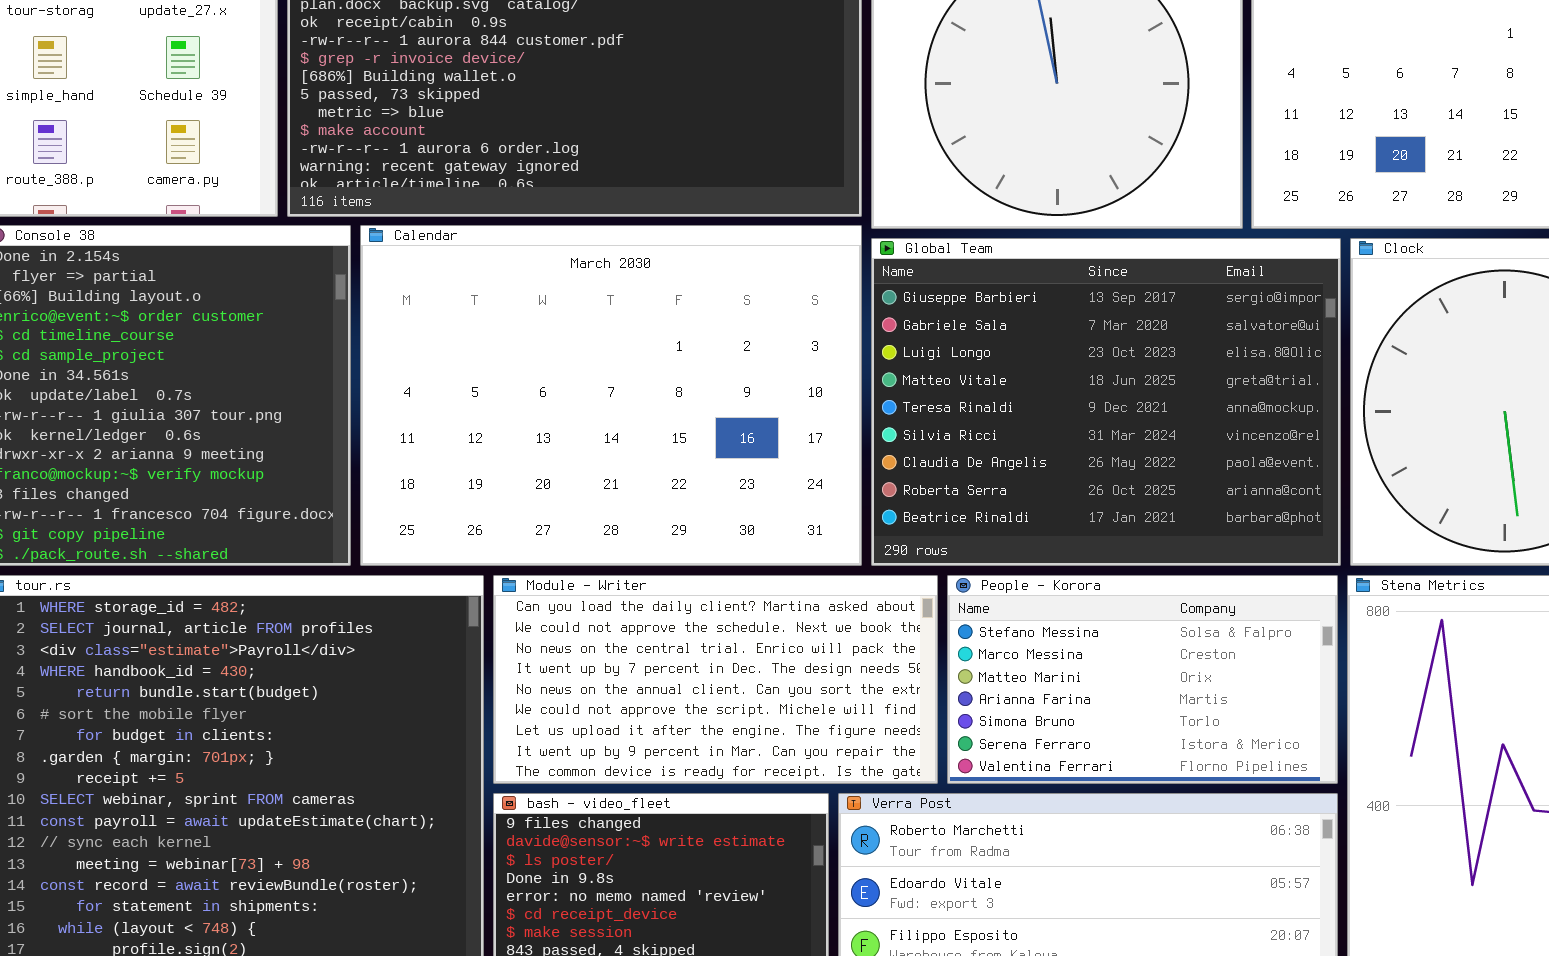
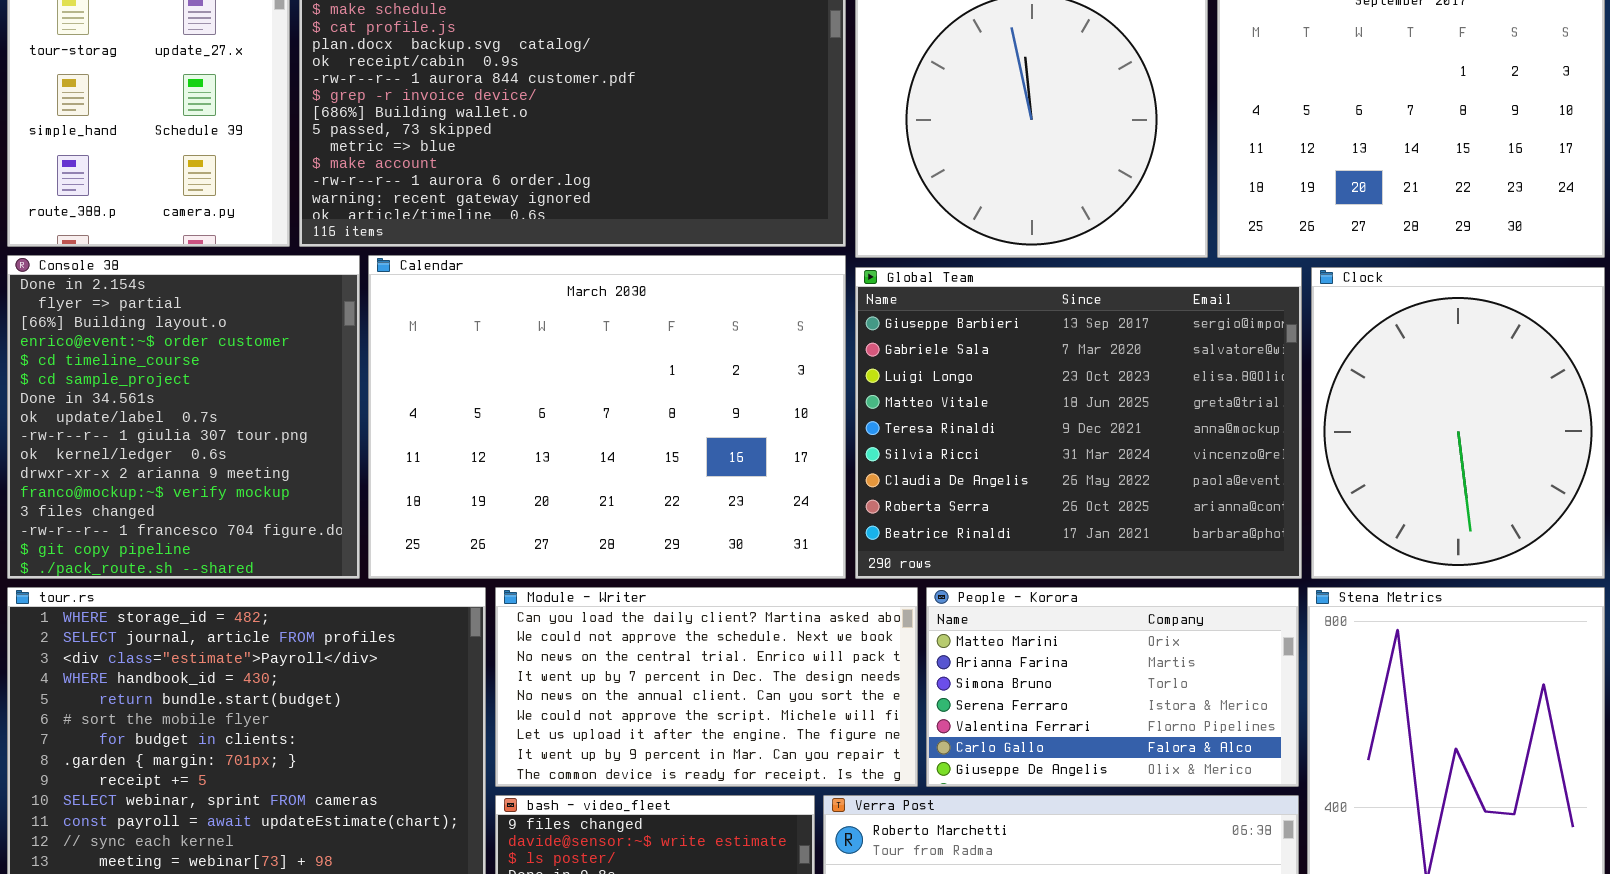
People - Korora: [947,575,1338,784] -> [926,587,1299,787], scrolled down 2 rows

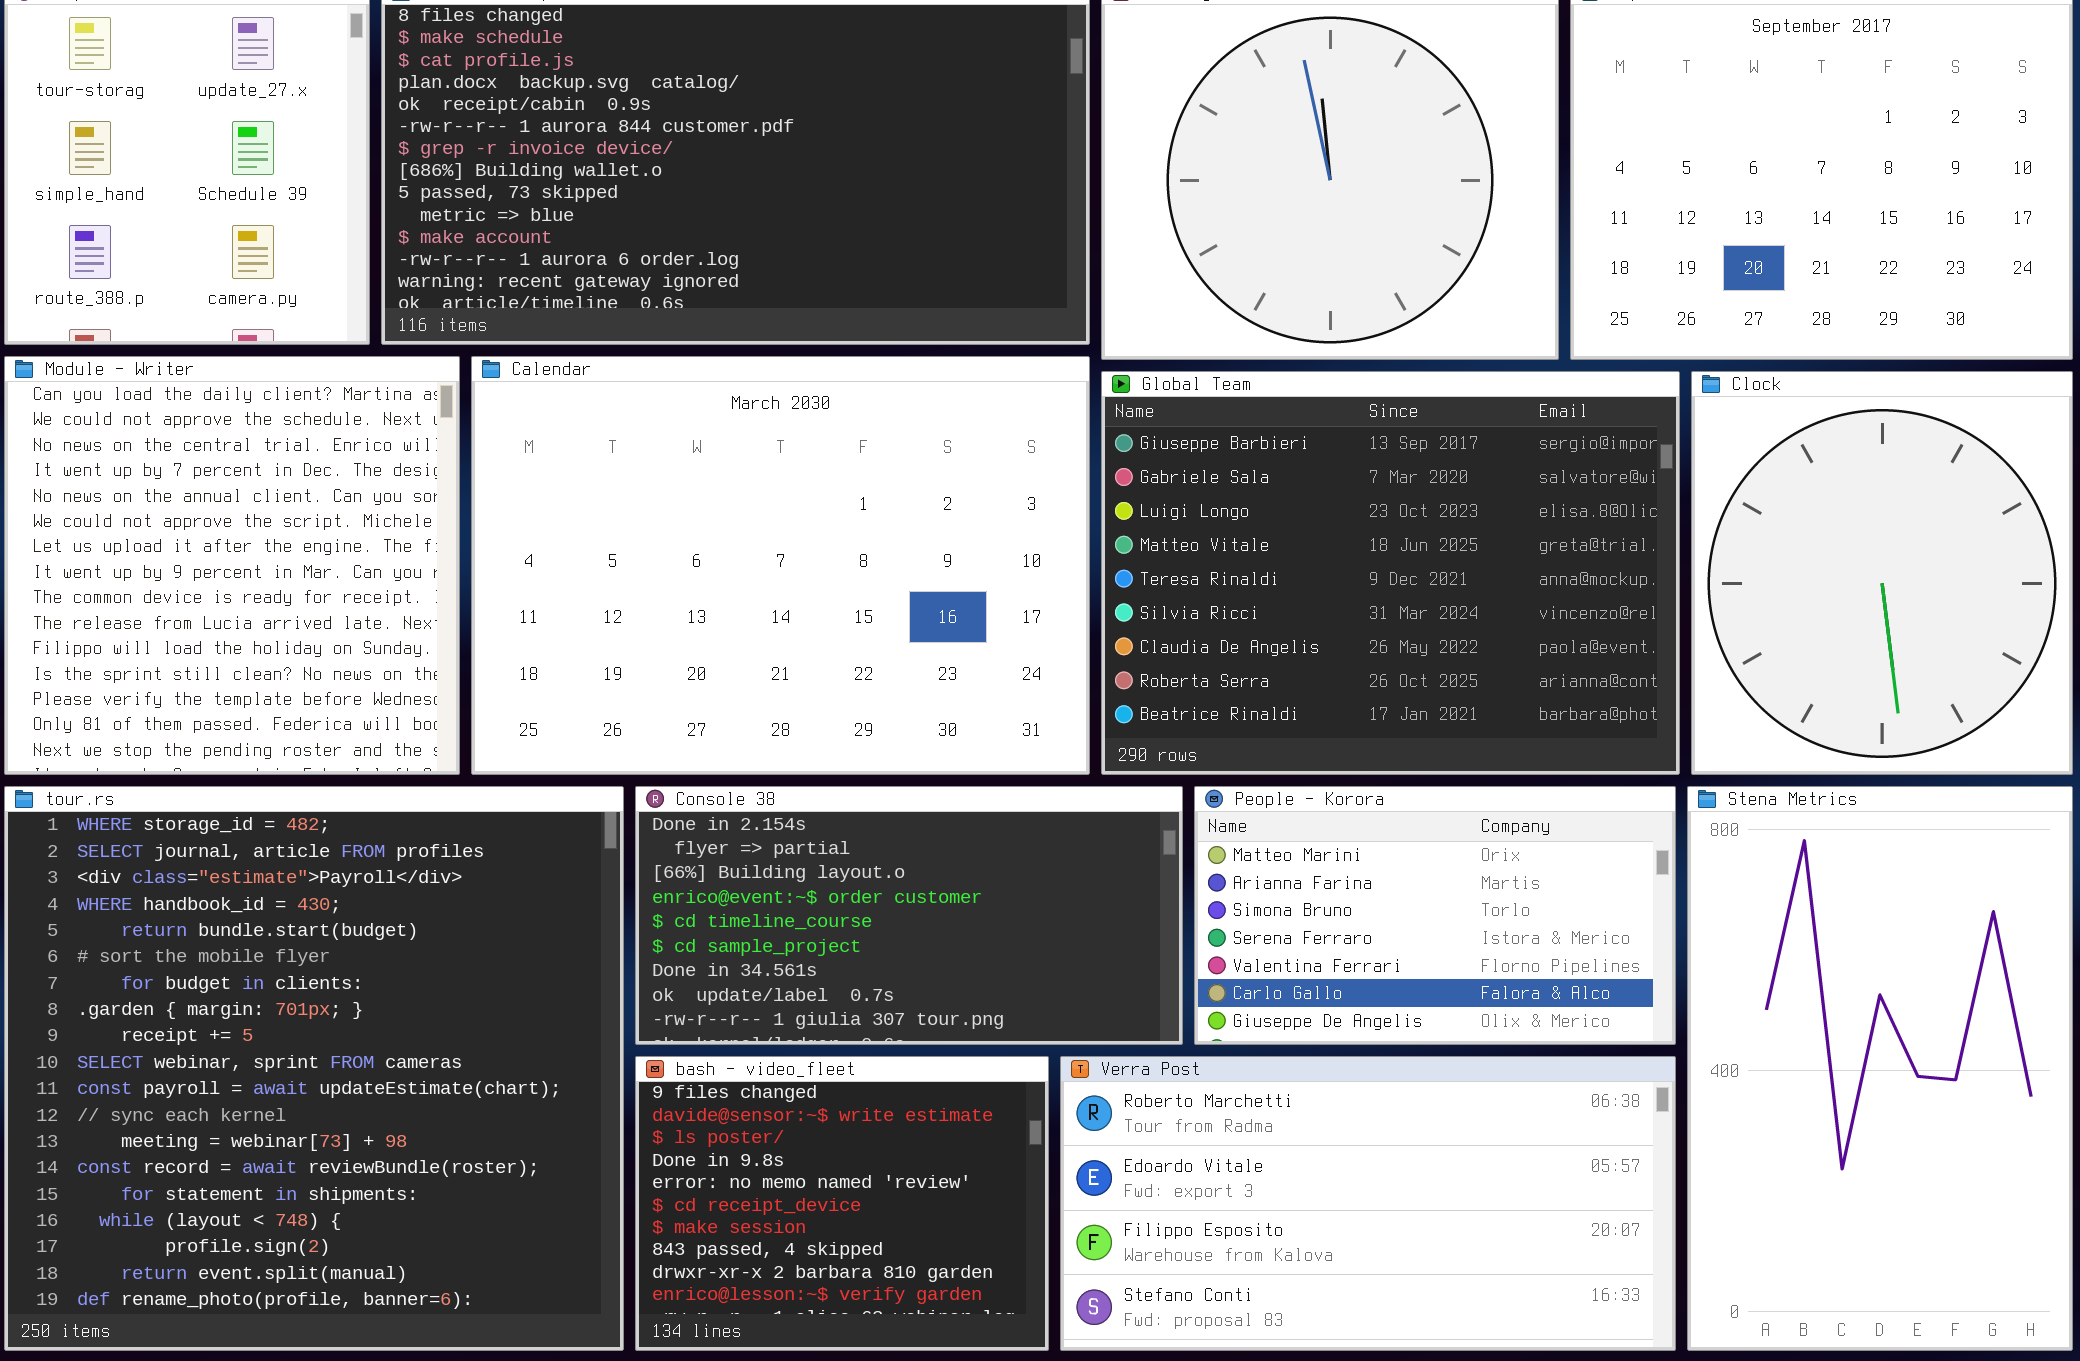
Console 38: [7,255,360,579] -> [635,786,1183,1045], moved, resized
Module - Writer: [495,587,918,787] -> [4,356,460,775], moved, resized

